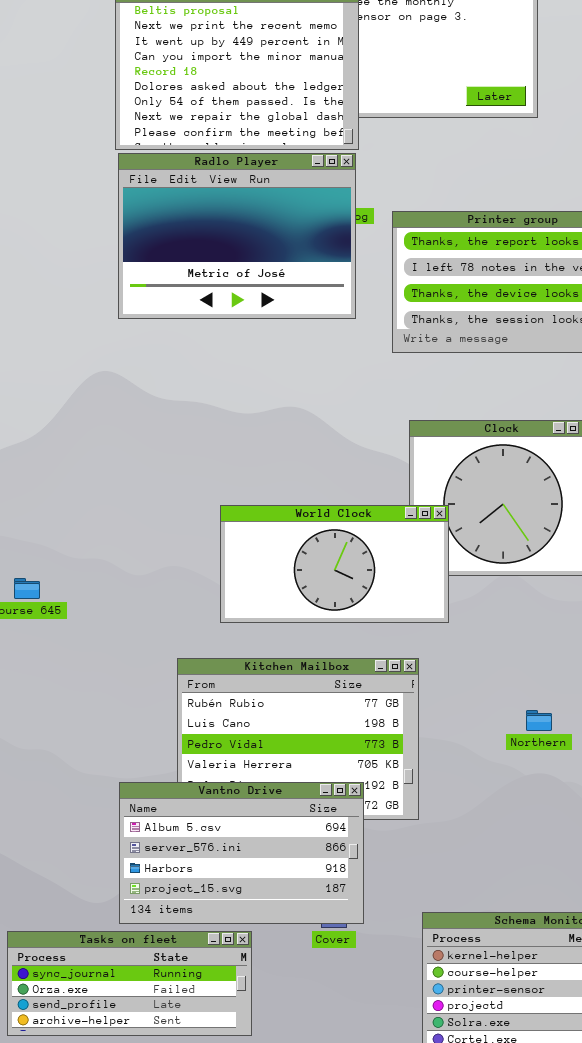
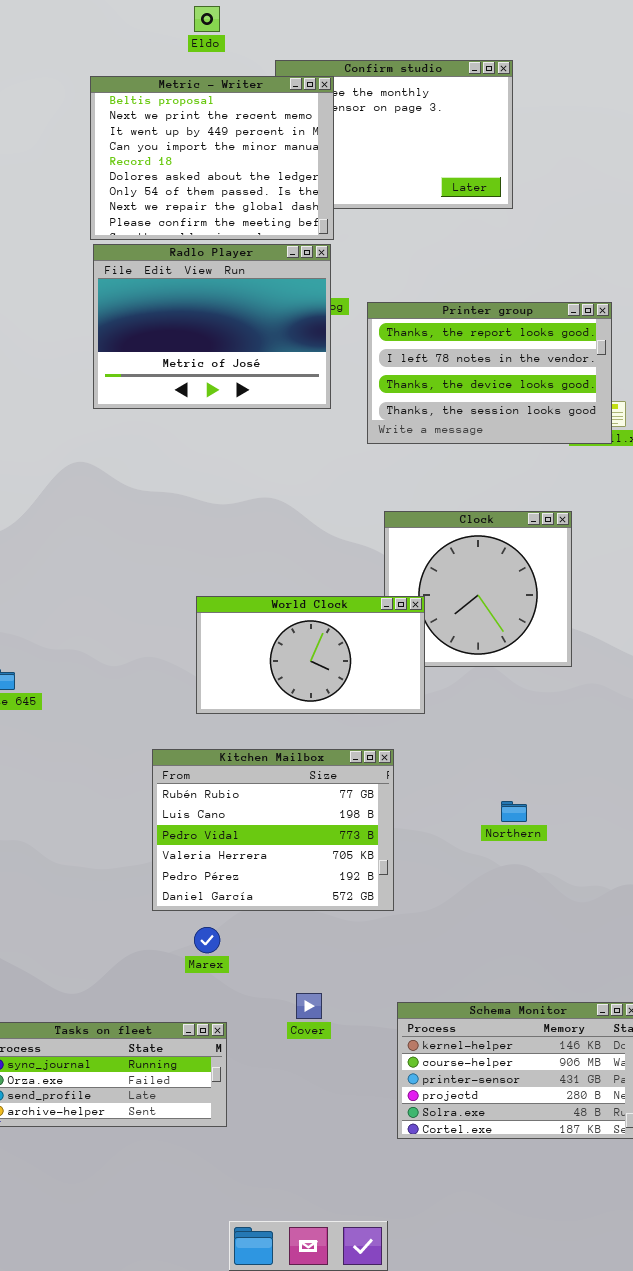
Vantno Drive: [119,782,364,924] -> none, closed

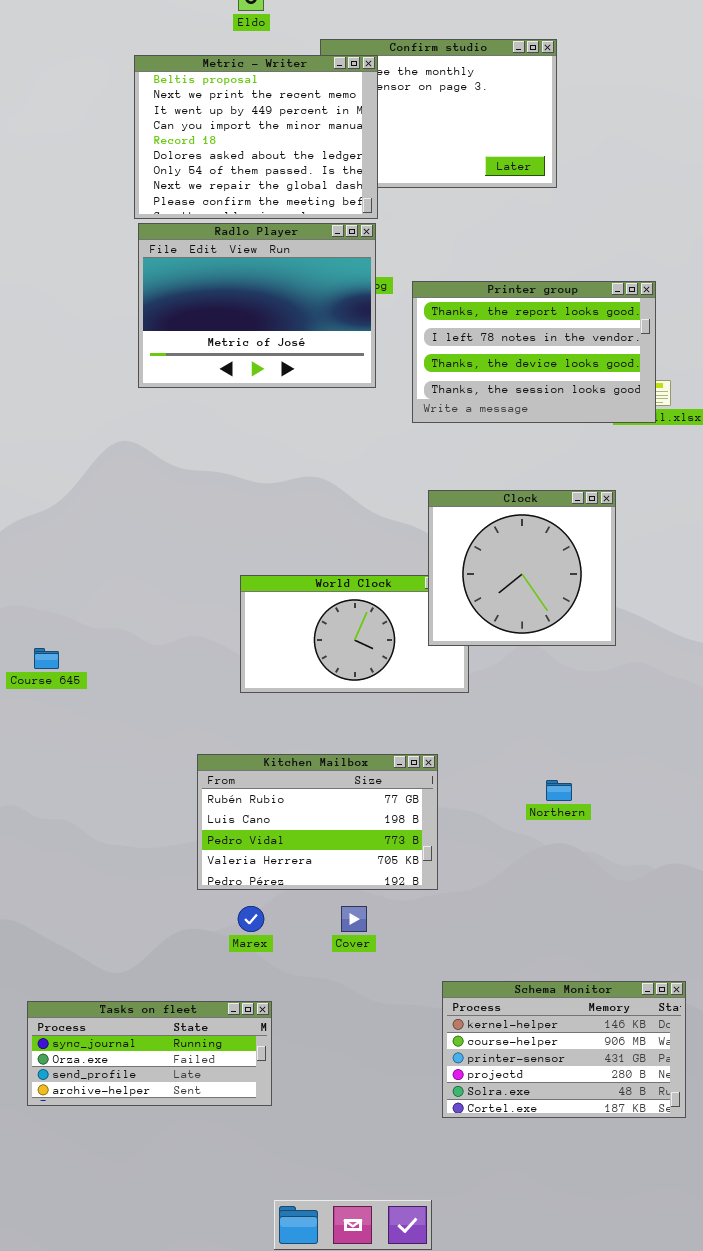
Clock: [384,511,572,667] -> [428,490,616,646], raised
Kitchen Mailbox: [152,749,394,911] -> [197,754,438,890], resized
Cover: [296,993,322,1019] -> [341,906,367,932], moved

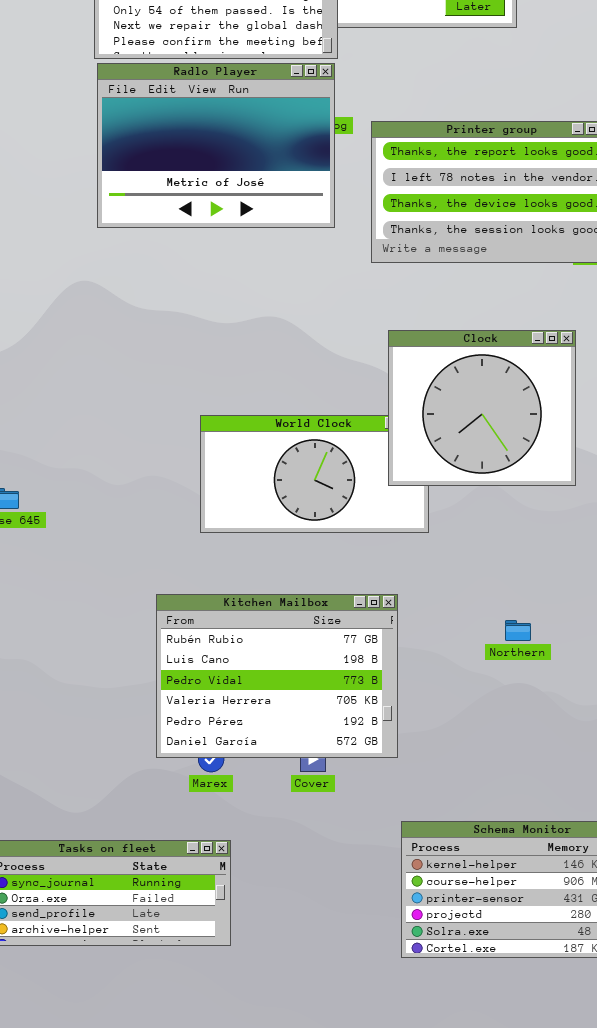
Kitchen Mailbox: [197,754,438,890] -> [156,594,398,758], resized

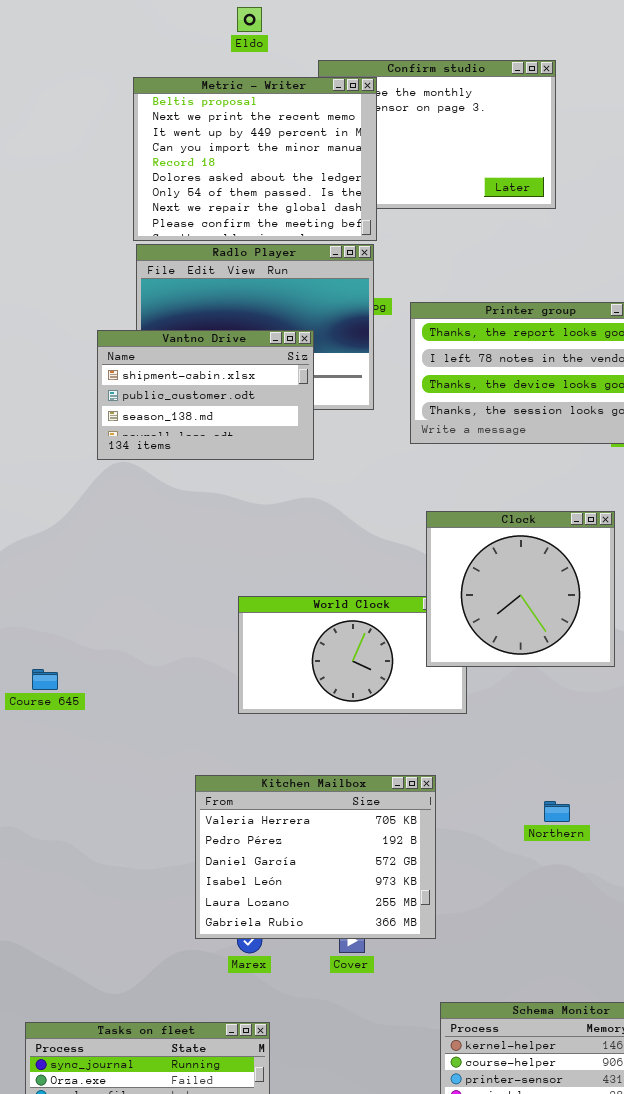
Vantno Drive: none -> [97,330,314,460], opened
Kitchen Mailbox: [156,594,398,758] -> [195,775,436,939], scrolled down 3 rows

